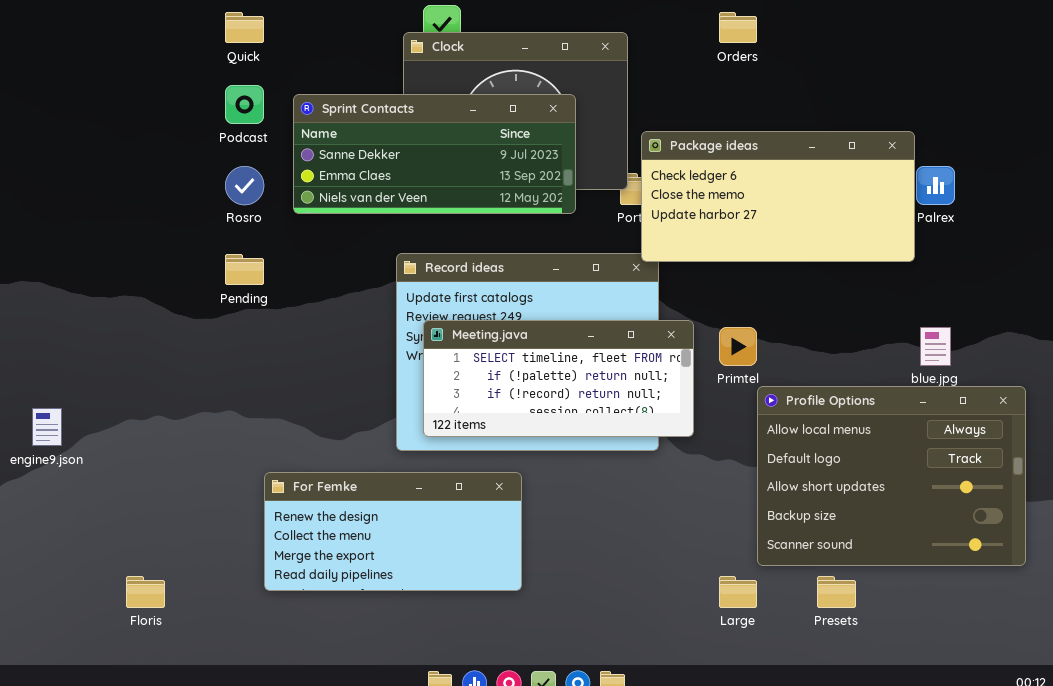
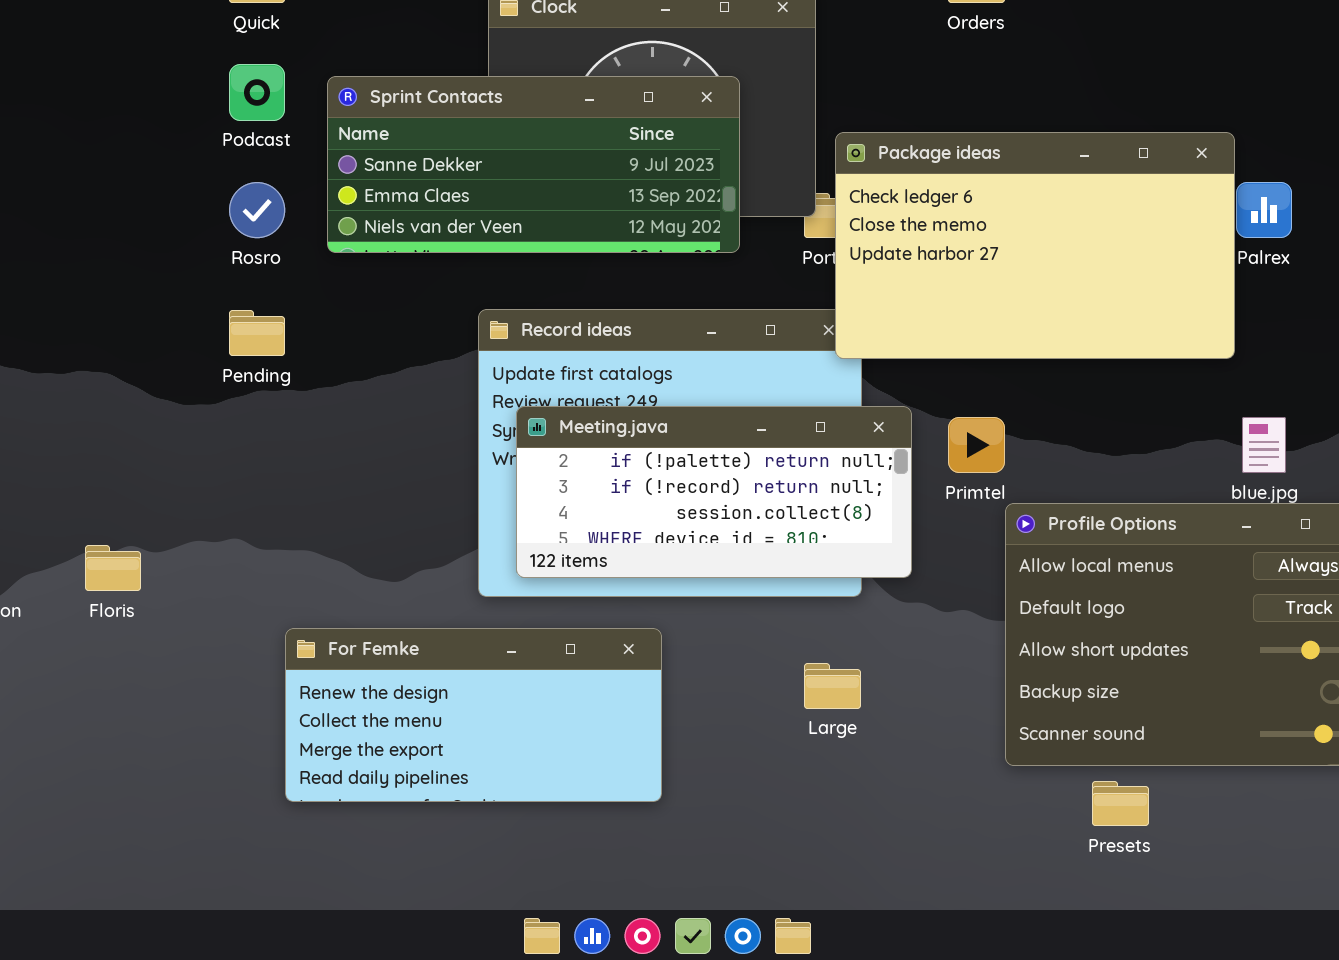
Package ideas: [641,131,915,262] -> [835,132,1235,359], resized
Meeting.java: [423,320,694,437] -> [516,406,912,578], scrolled down 1 row
Floris: [126,576,165,608] -> [85,545,141,591], moved
Large: [719,576,757,608] -> [804,663,861,709], moved

